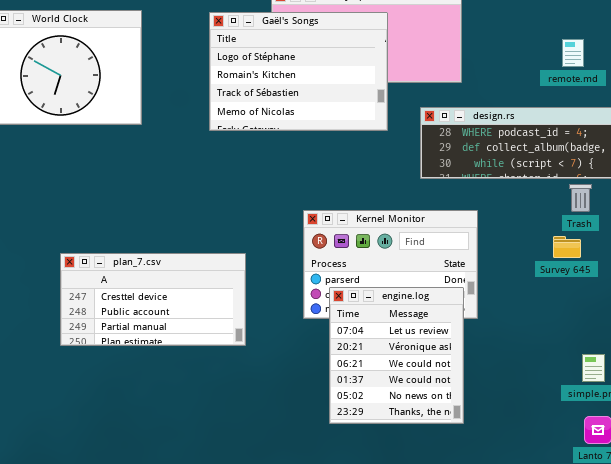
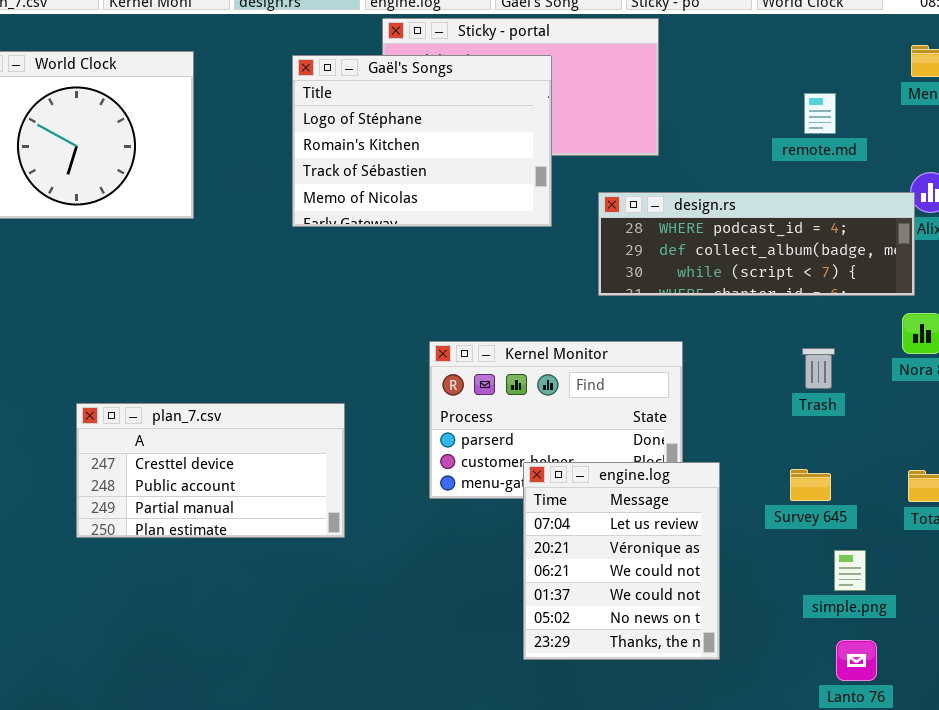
Trash: [569,184,592,212] -> [802,348,835,389], moved
Survey 645: [553,236,581,258] -> [790,469,831,501], moved
engine.log: [329,287,464,424] -> [523,462,720,660], moved

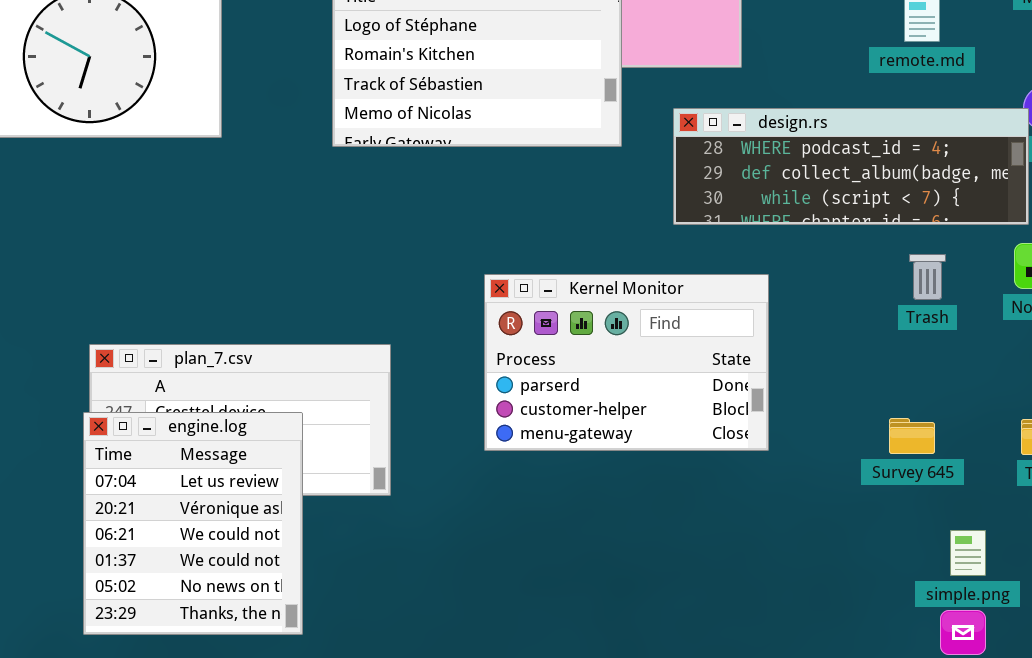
Trash: [802,348,835,389] -> [909,254,946,300], moved
engine.log: [523,462,720,660] -> [83,412,303,635], moved
simple.png: [834,550,866,591] -> [950,530,986,576], moved

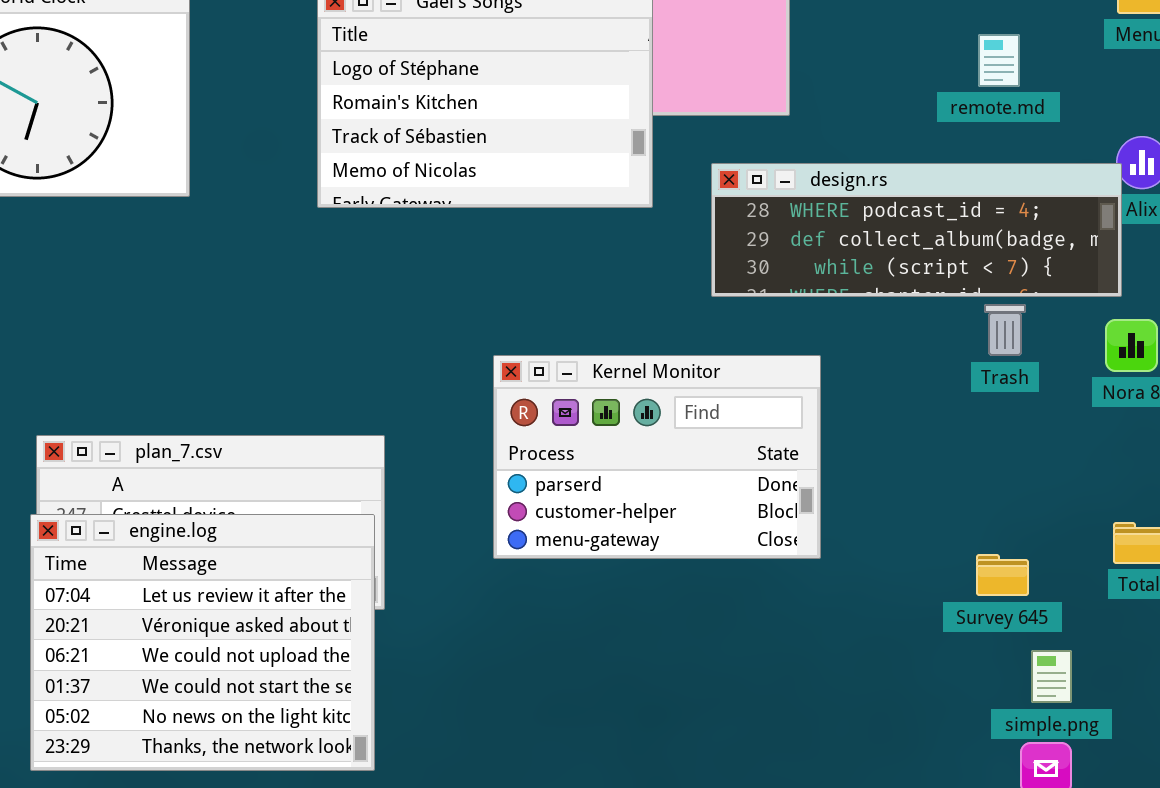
Trash: [909,254,946,300] -> [984,304,1026,356], moved
engine.log: [83,412,303,635] -> [30,514,375,771], resized
Survey 645: [889,418,935,454] -> [976,554,1029,596], moved

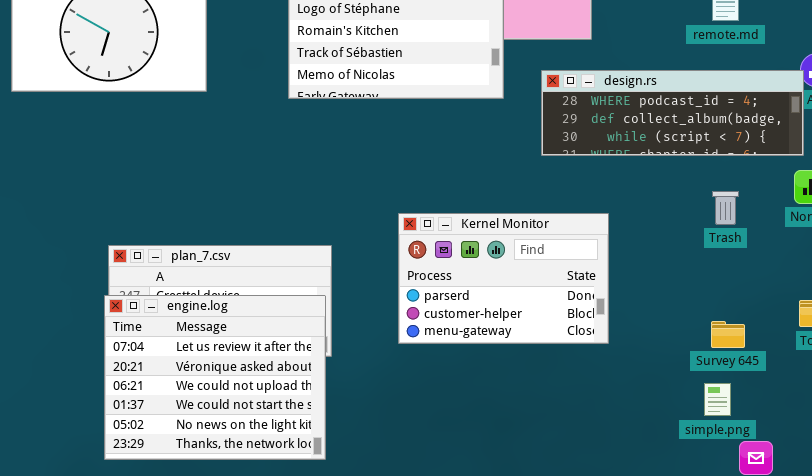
Trash: [984,304,1026,356] -> [712,191,739,225], moved
Kernel Monitor: [493,355,821,559] -> [398,213,609,344], moved
simple.png: [1031,650,1072,703] -> [704,383,731,416], moved

